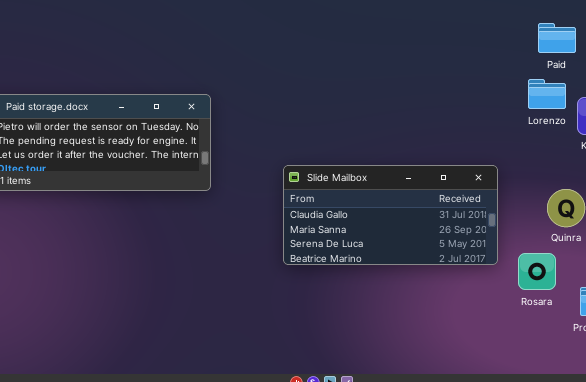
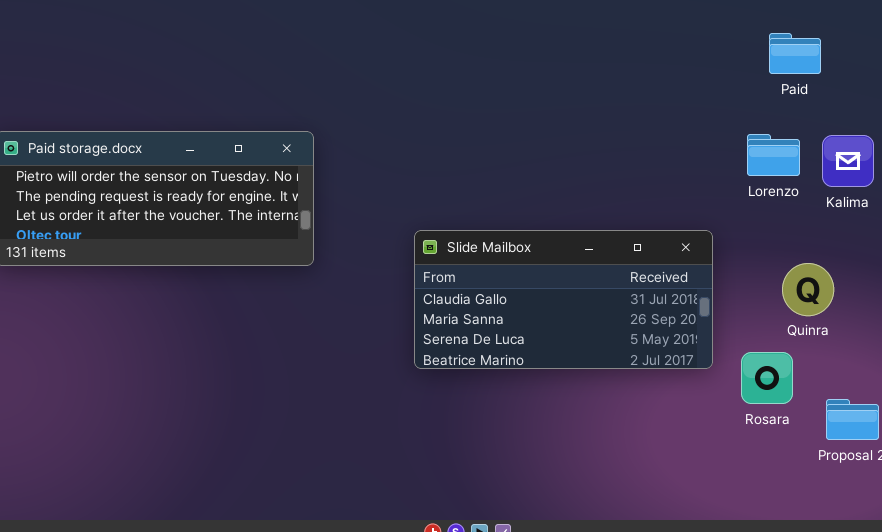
Lorenzo: [528,79,566,109] -> [747,134,800,176], moved

